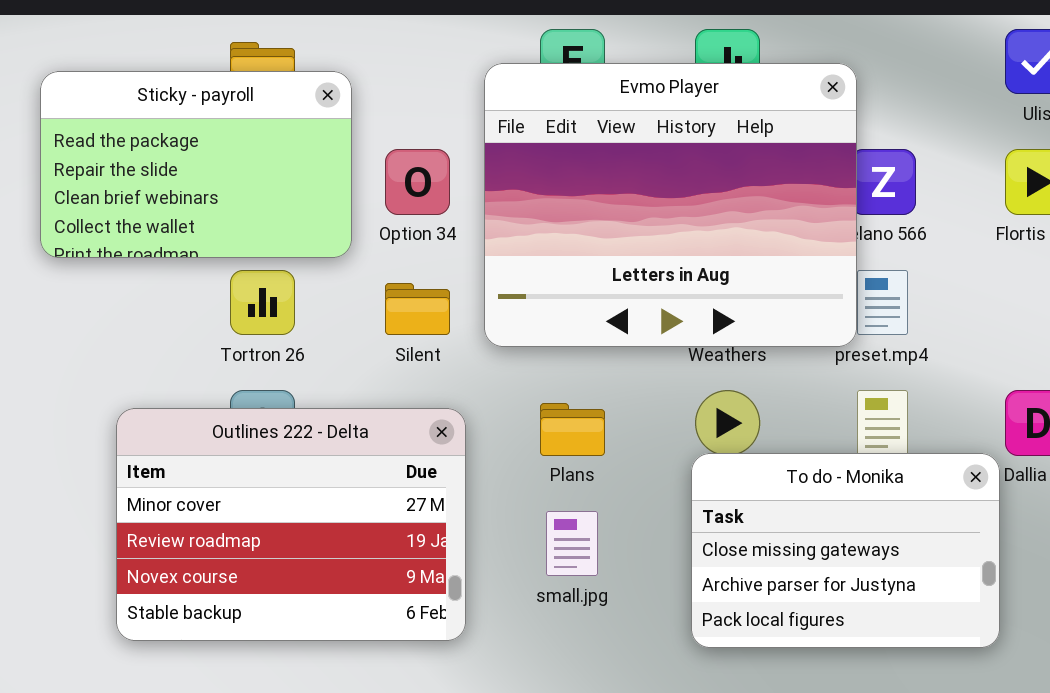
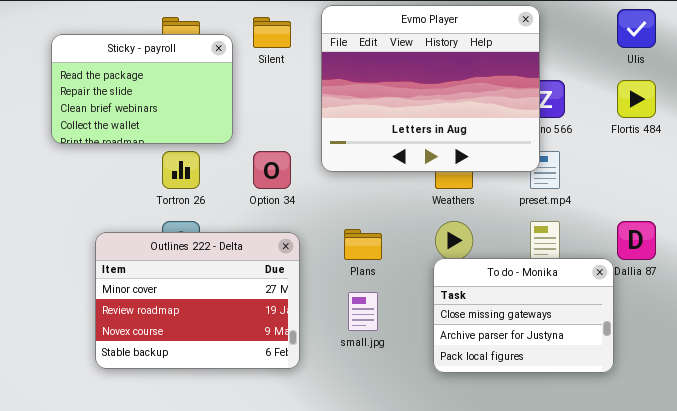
Evmo Player: [484,63,857,347] -> [321,5,540,172], moved
Option 34: [385,149,450,215] -> [253,151,291,189], moved
Silent: [385,283,450,335] -> [253,17,291,48], moved

